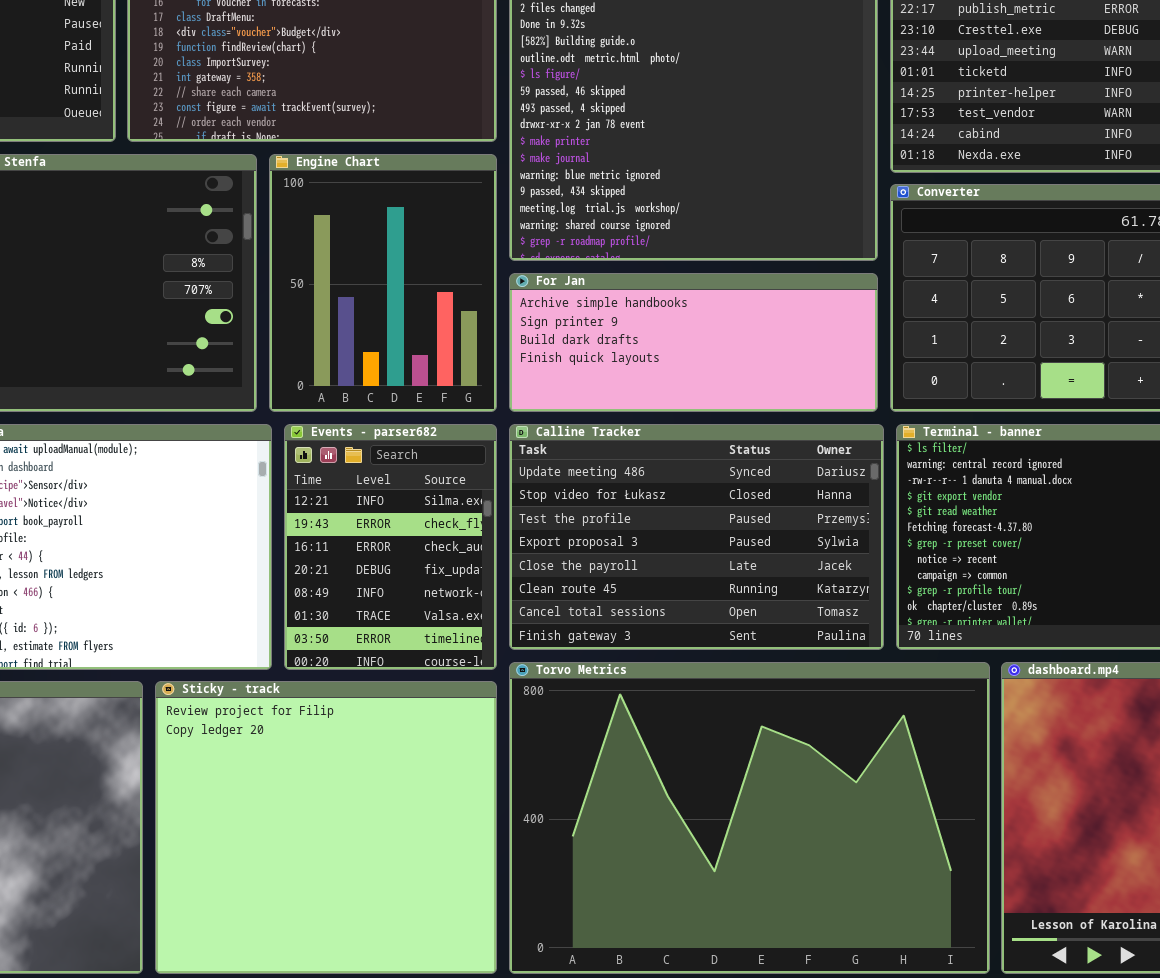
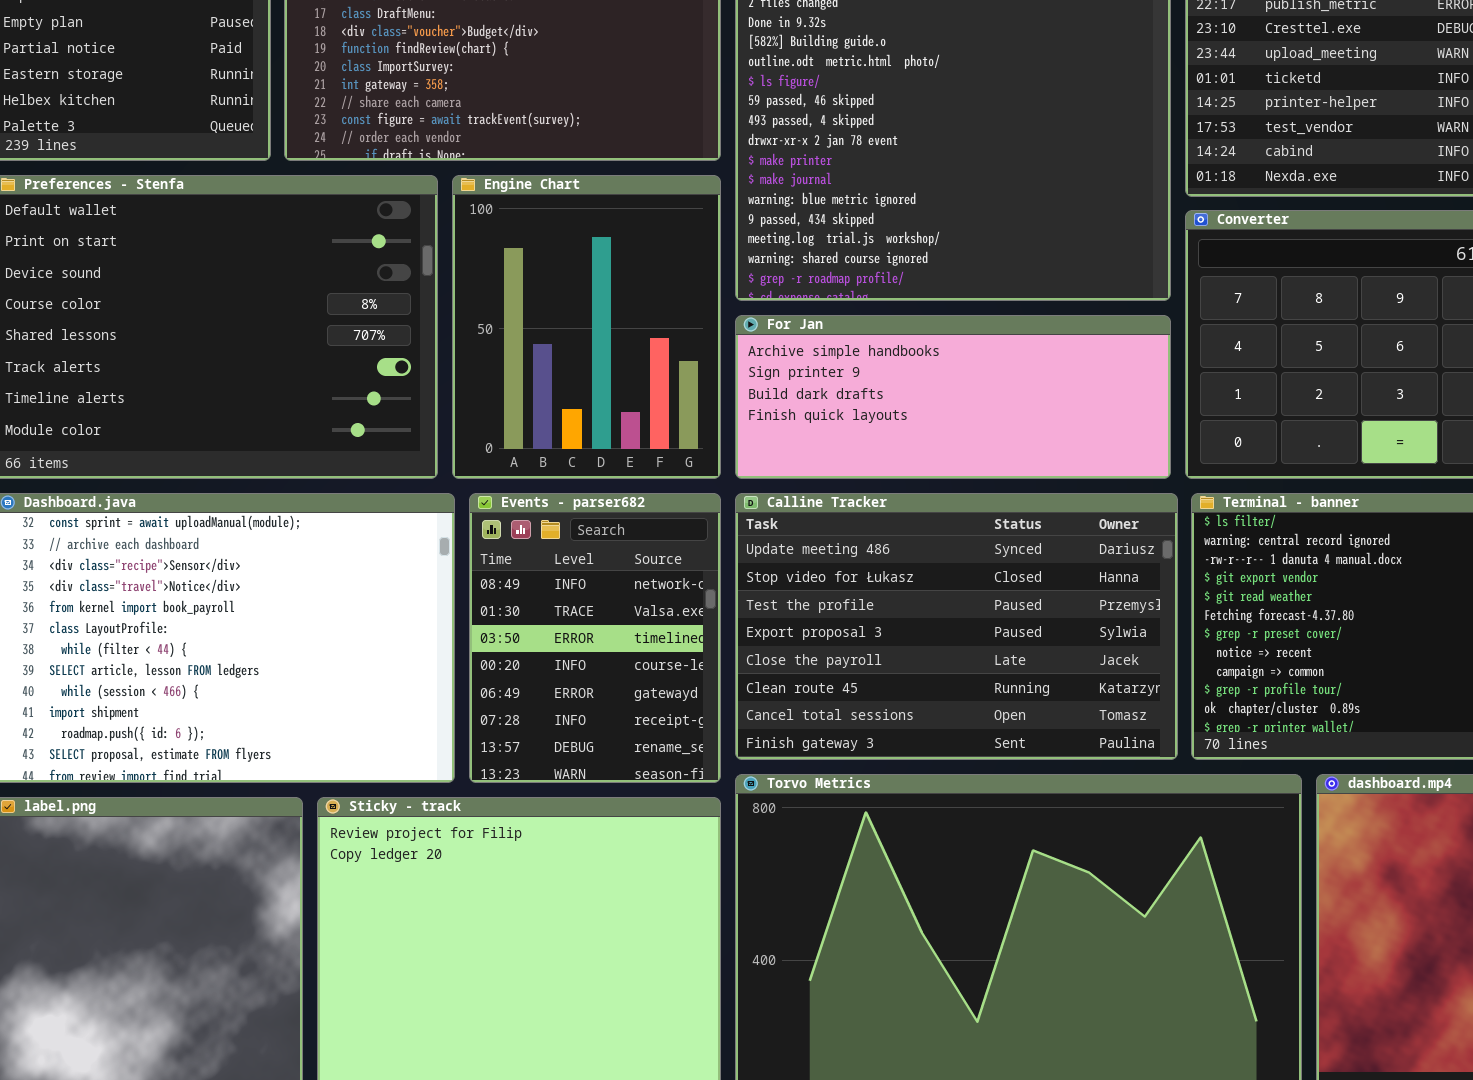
Events - parser682: [284,424,497,670] -> [469,493,721,783], scrolled down 4 rows

